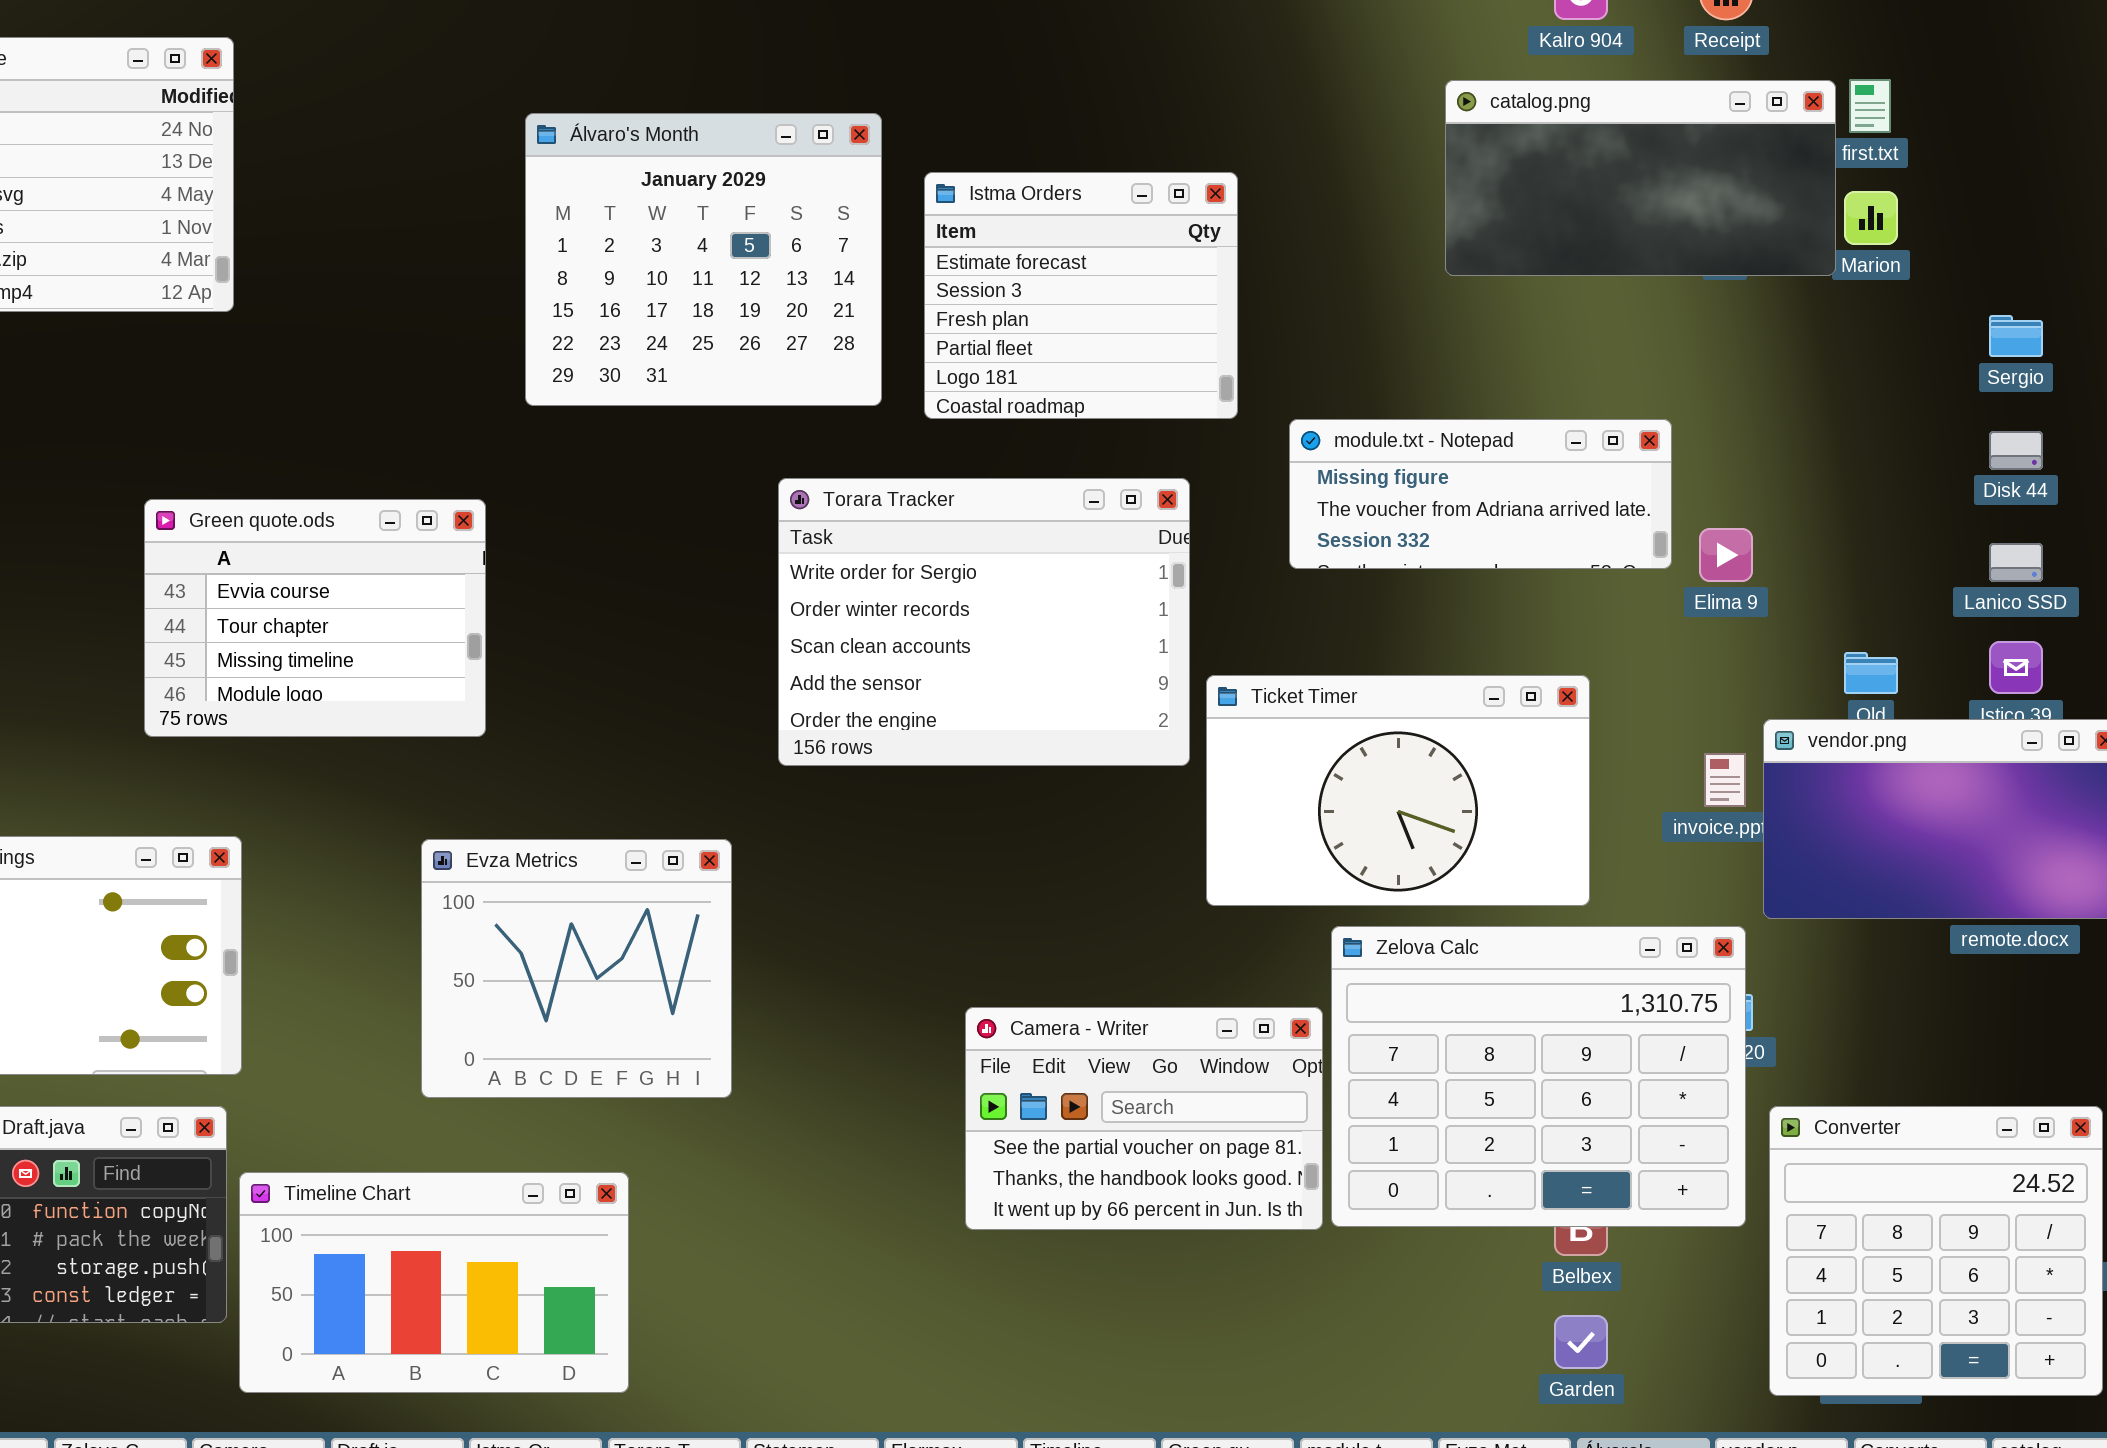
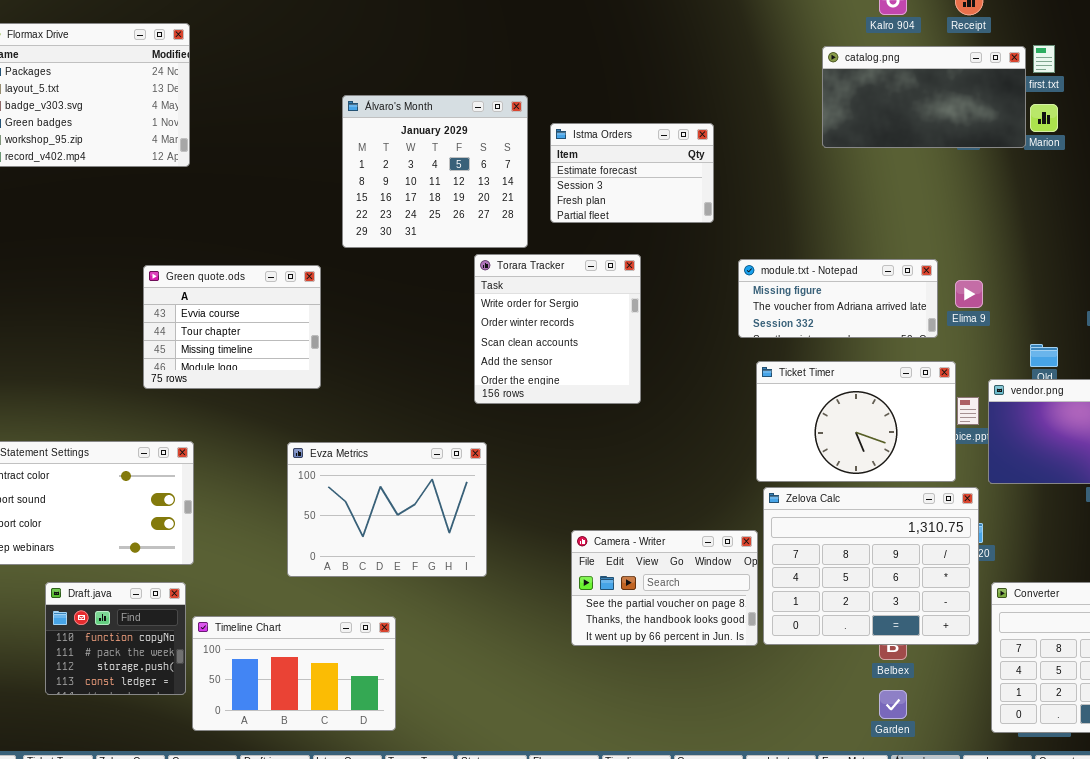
Álvaro's Month: [525,113,882,406] -> [342,95,528,248], moved
Istma Orders: [924,172,1238,419] -> [550,123,714,223], resized
module.txt - Notepad: [1289,419,1672,569] -> [738,259,938,338], moved
Torara Tracker: [778,478,1190,766] -> [474,254,641,404], resized
Ticket Timer: [1206,675,1590,906] -> [756,361,956,482], moved
Evza Metrics: [421,839,732,1098] -> [287,442,487,577], resized

